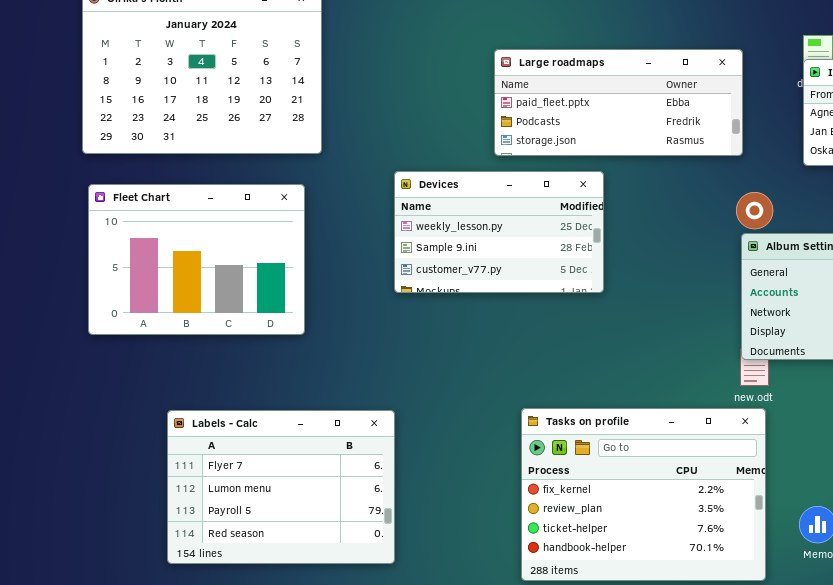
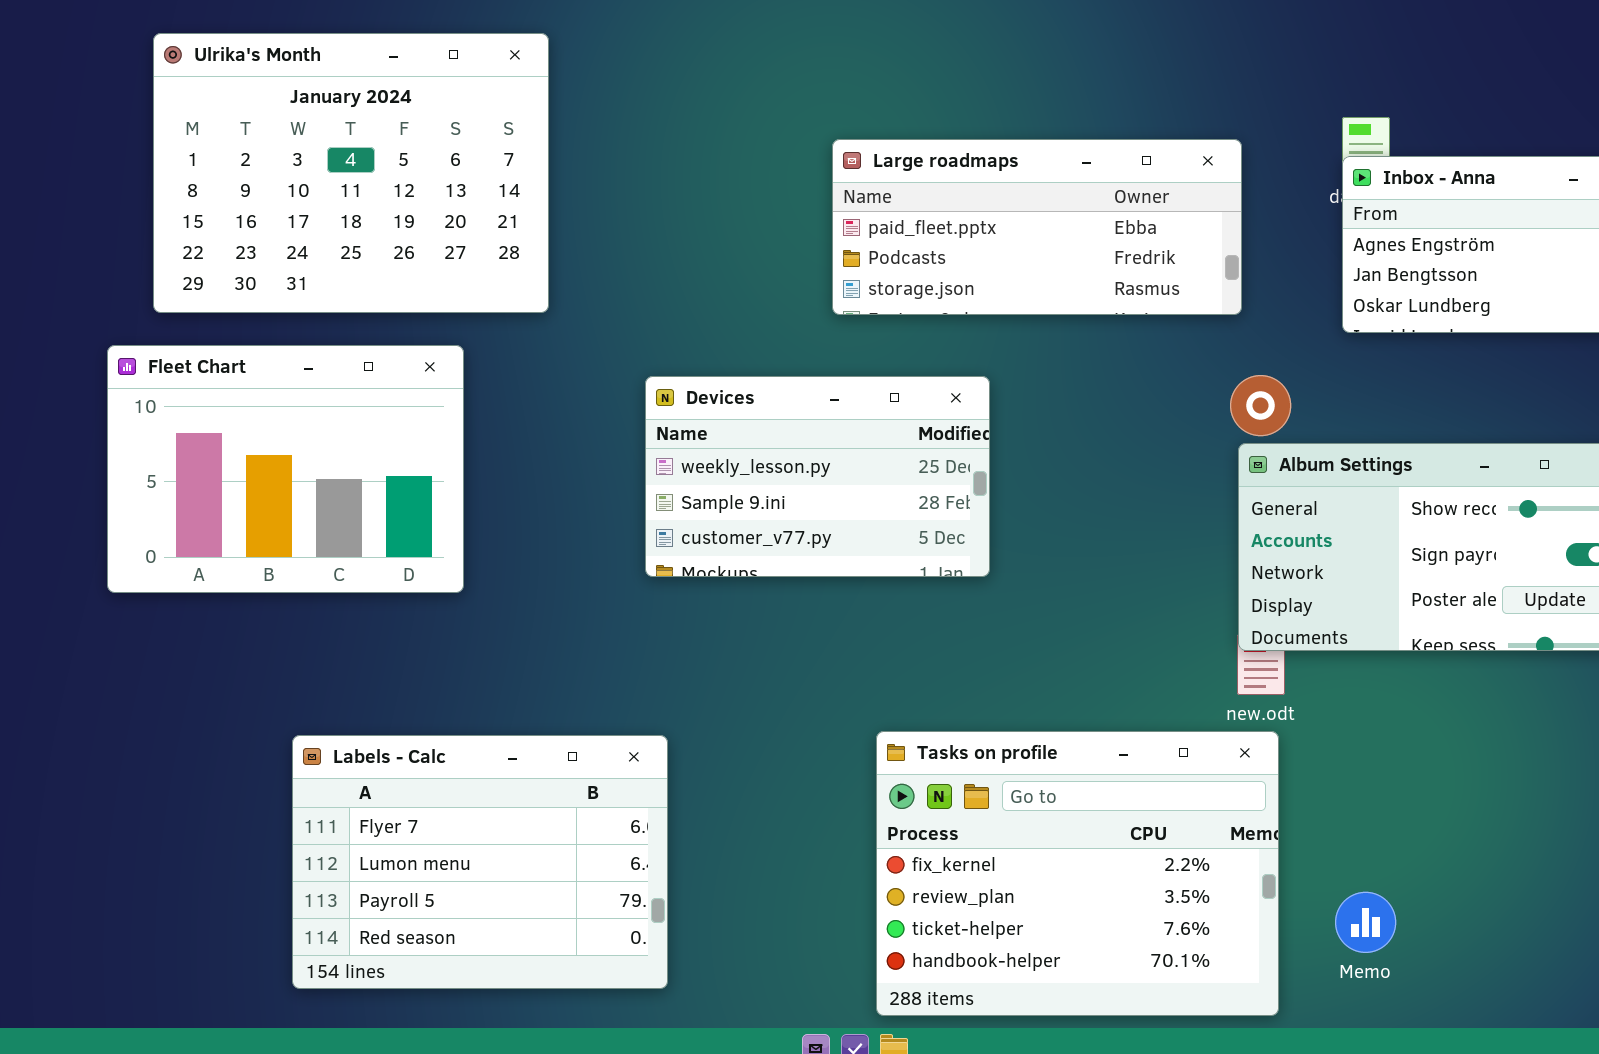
Devices: [394,171,604,293] -> [645,376,990,577], moved
Fleet Chart: [88,184,305,335] -> [107,345,464,593], moved

